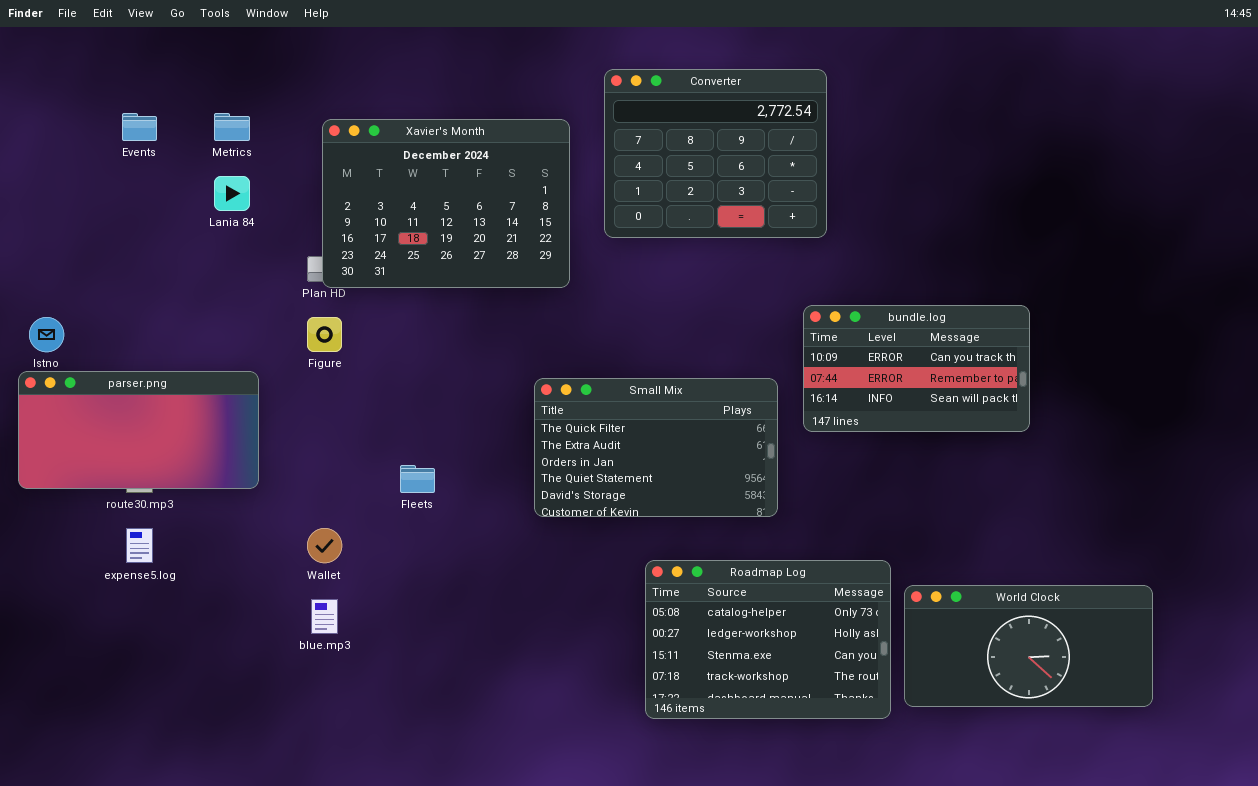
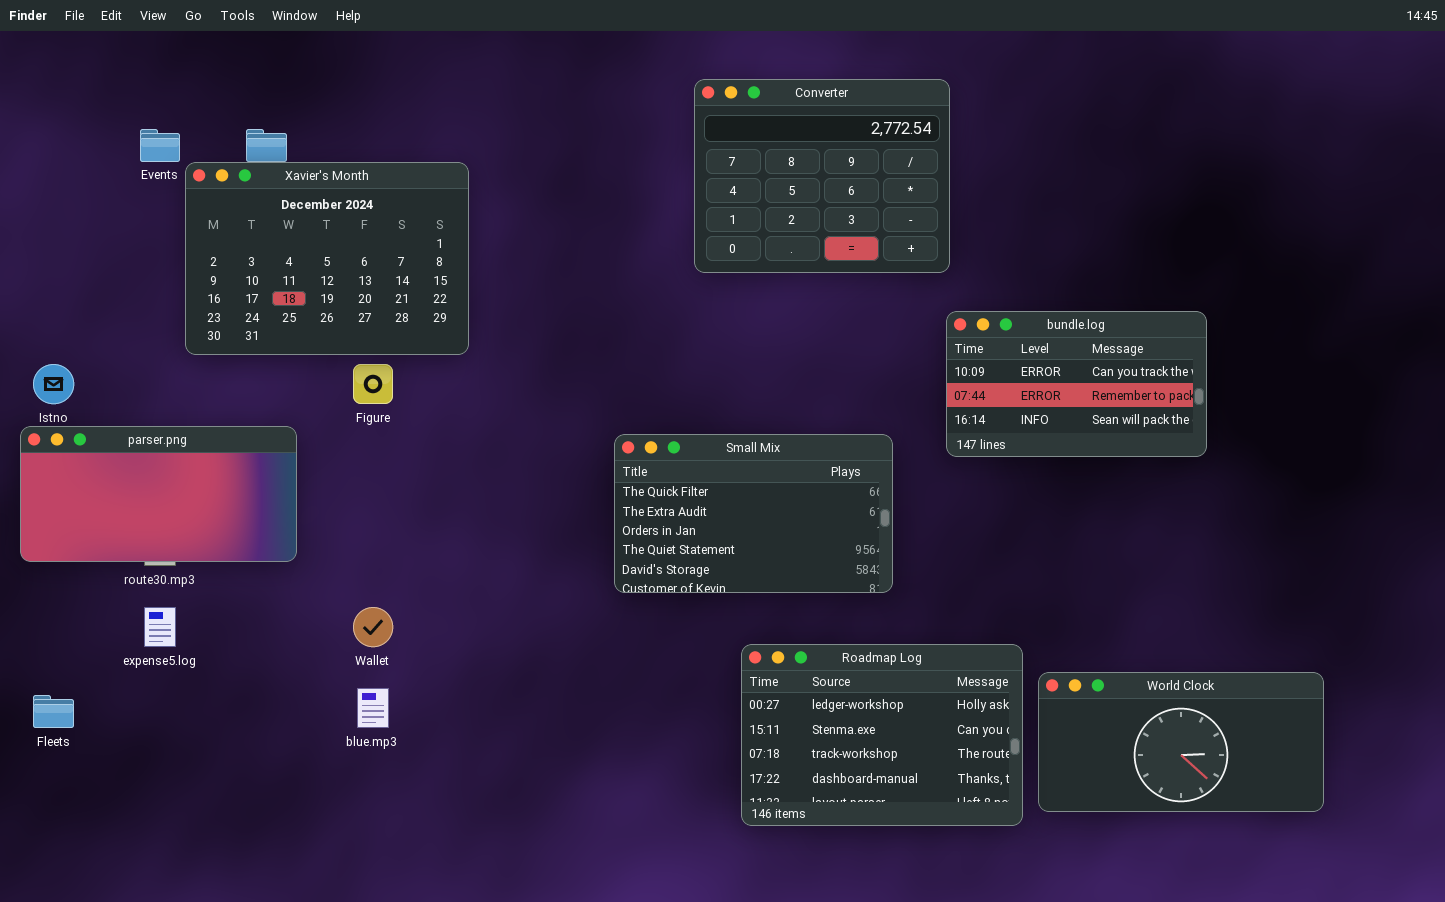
Xavier's Month: [322,119,570,288] -> [185,162,469,355], moved
bundle.log: [803,305,1030,432] -> [946,311,1207,457], moved
Fleets: [400,465,435,493] -> [33,695,74,728], moved
Roadmap Log: [645,560,891,719] -> [741,644,1023,826], scrolled down 1 row

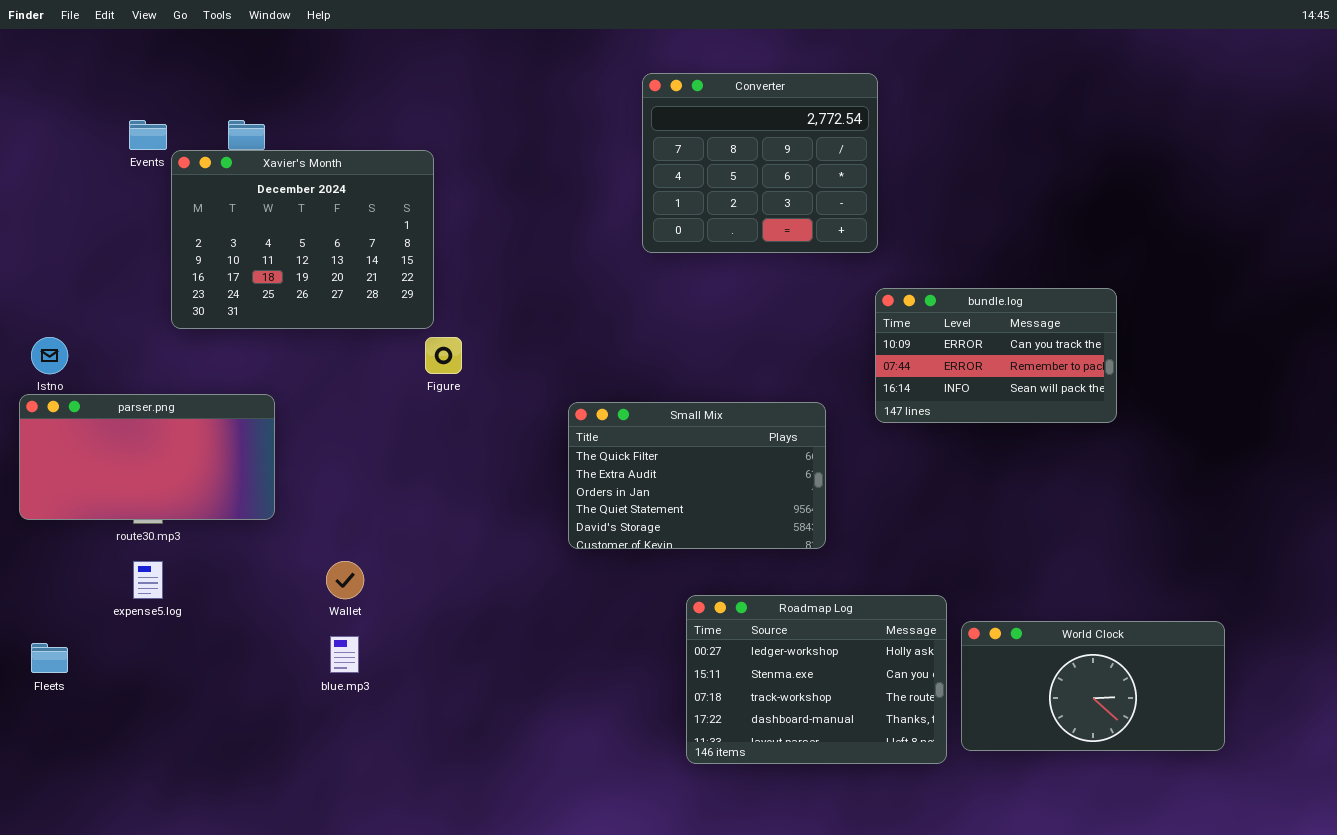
Figure: [353,364,393,404] -> [425,337,462,374], moved

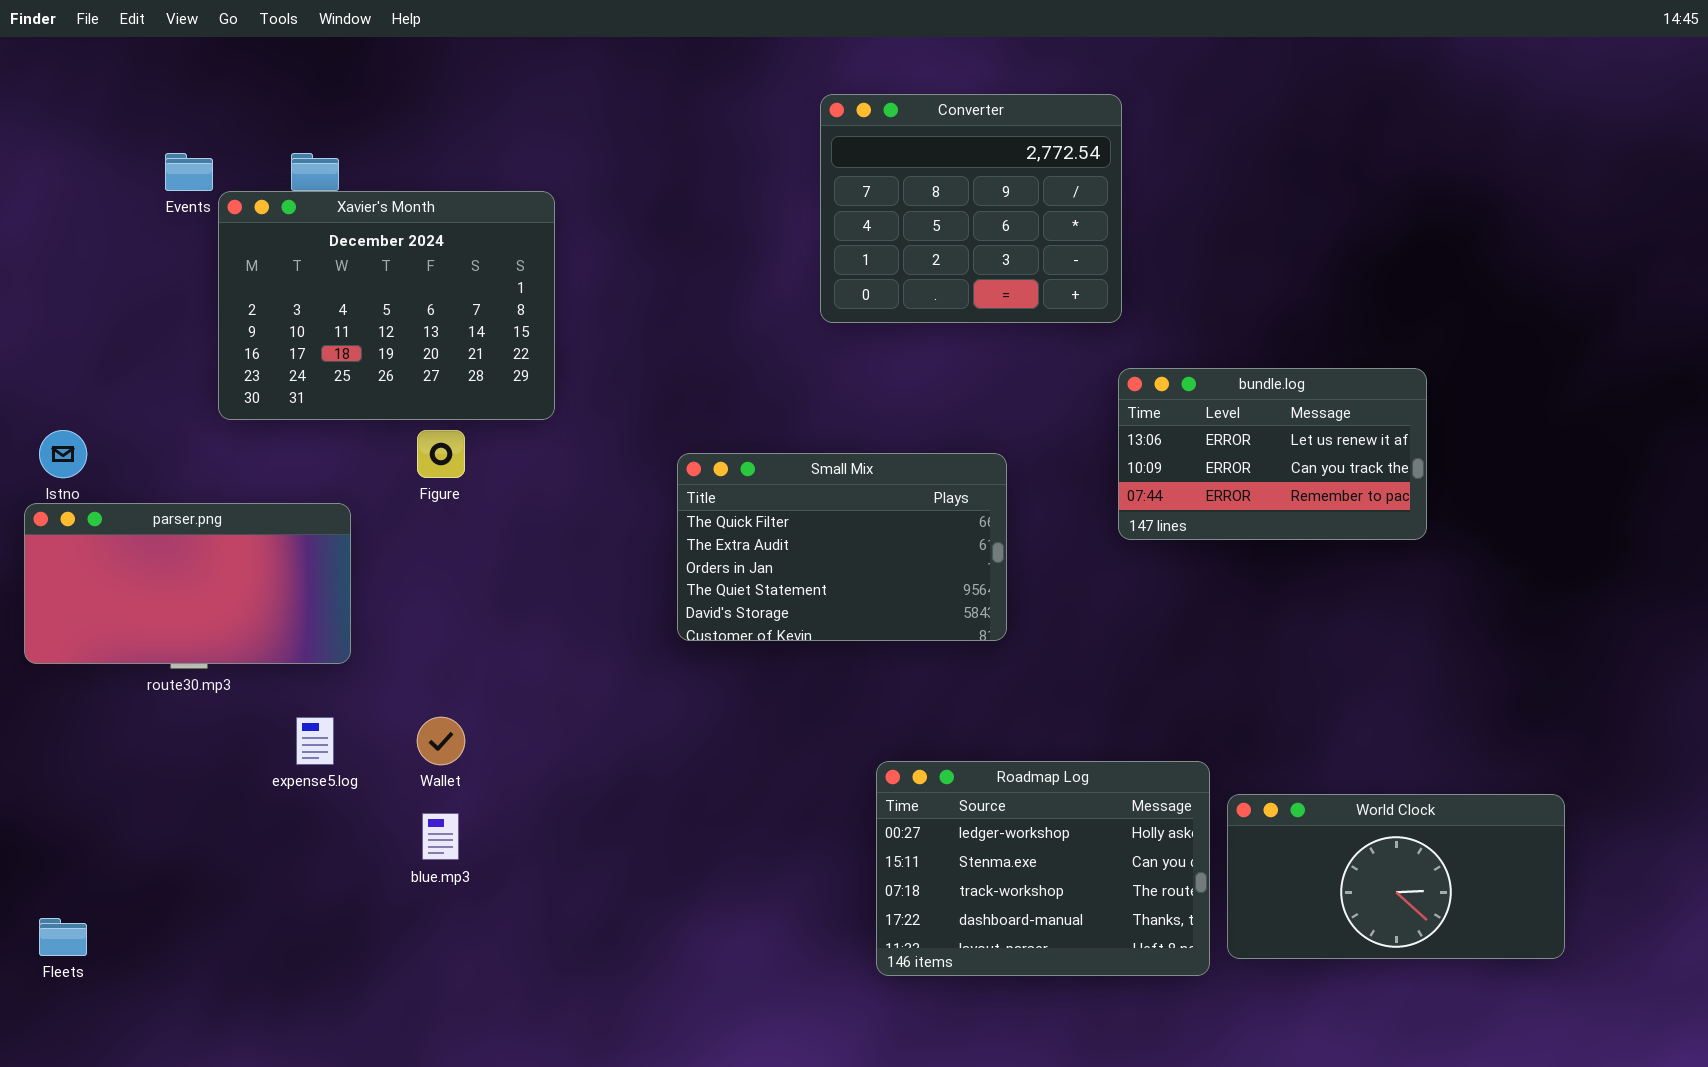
bundle.log: [875,288,1117,423] -> [1118,368,1427,540], scrolled up 1 row
Figure: [425,337,462,374] -> [417,430,465,478], moved
Small Mix: [568,402,826,549] -> [677,453,1007,641], moved
expense5.log: [133,561,163,599] -> [296,717,334,765], moved
Fleets: [31,643,68,673] -> [39,918,87,956], moved

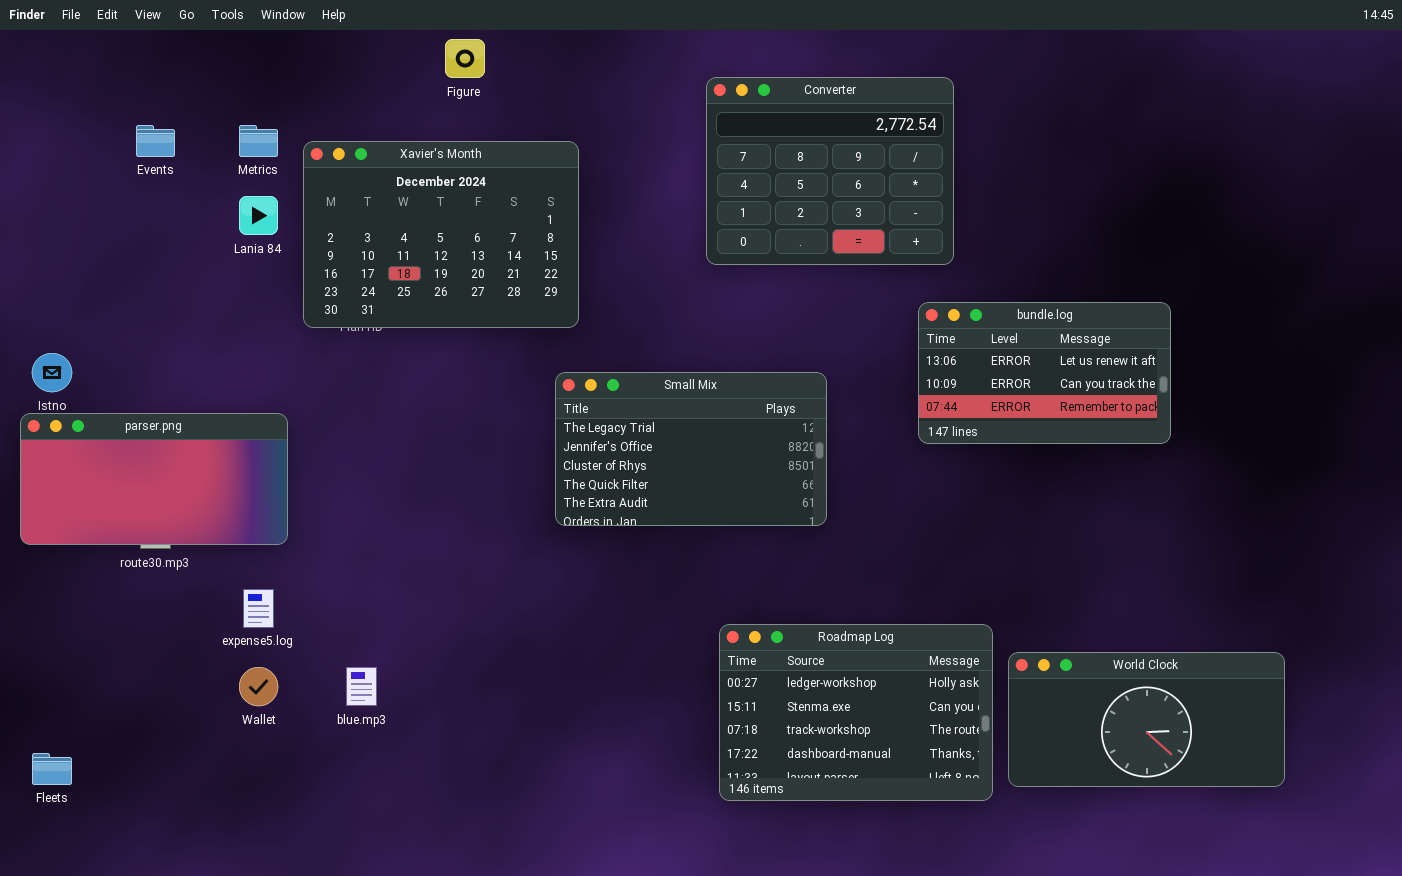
Converter: [820,94,1122,323] -> [706,77,954,265], moved
Xavier's Month: [218,191,555,420] -> [303,141,579,328], moved
Figure: [417,430,465,478] -> [445,39,485,78], moved
Small Mix: [677,453,1007,641] -> [555,372,827,526], scrolled up 3 rows
Wallet: [417,717,465,765] -> [239,667,278,706], moved

